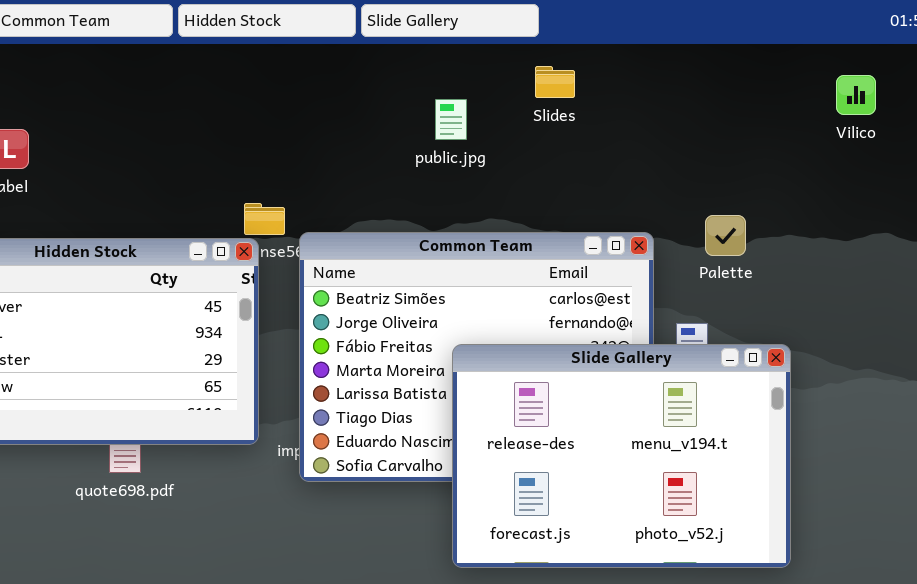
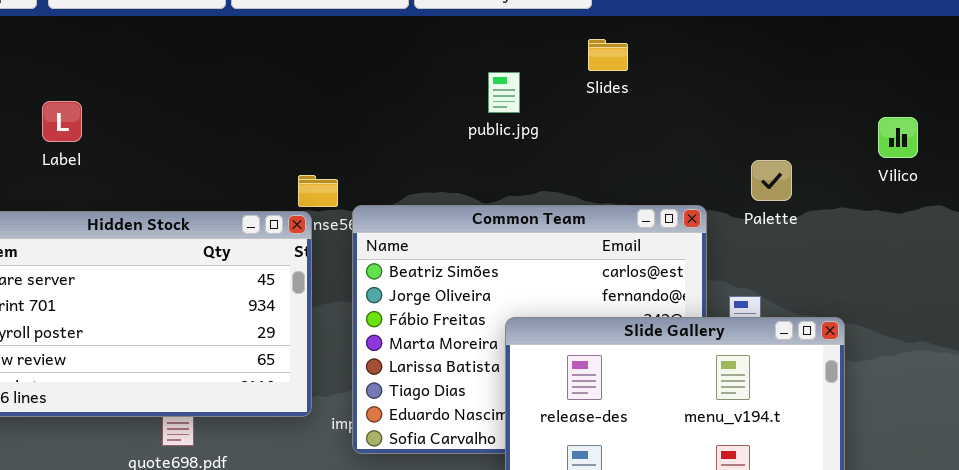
Vilico: [836,75,876,115] -> [878,117,918,158], moved
Palette: [705,215,746,256] -> [751,160,792,201], moved

